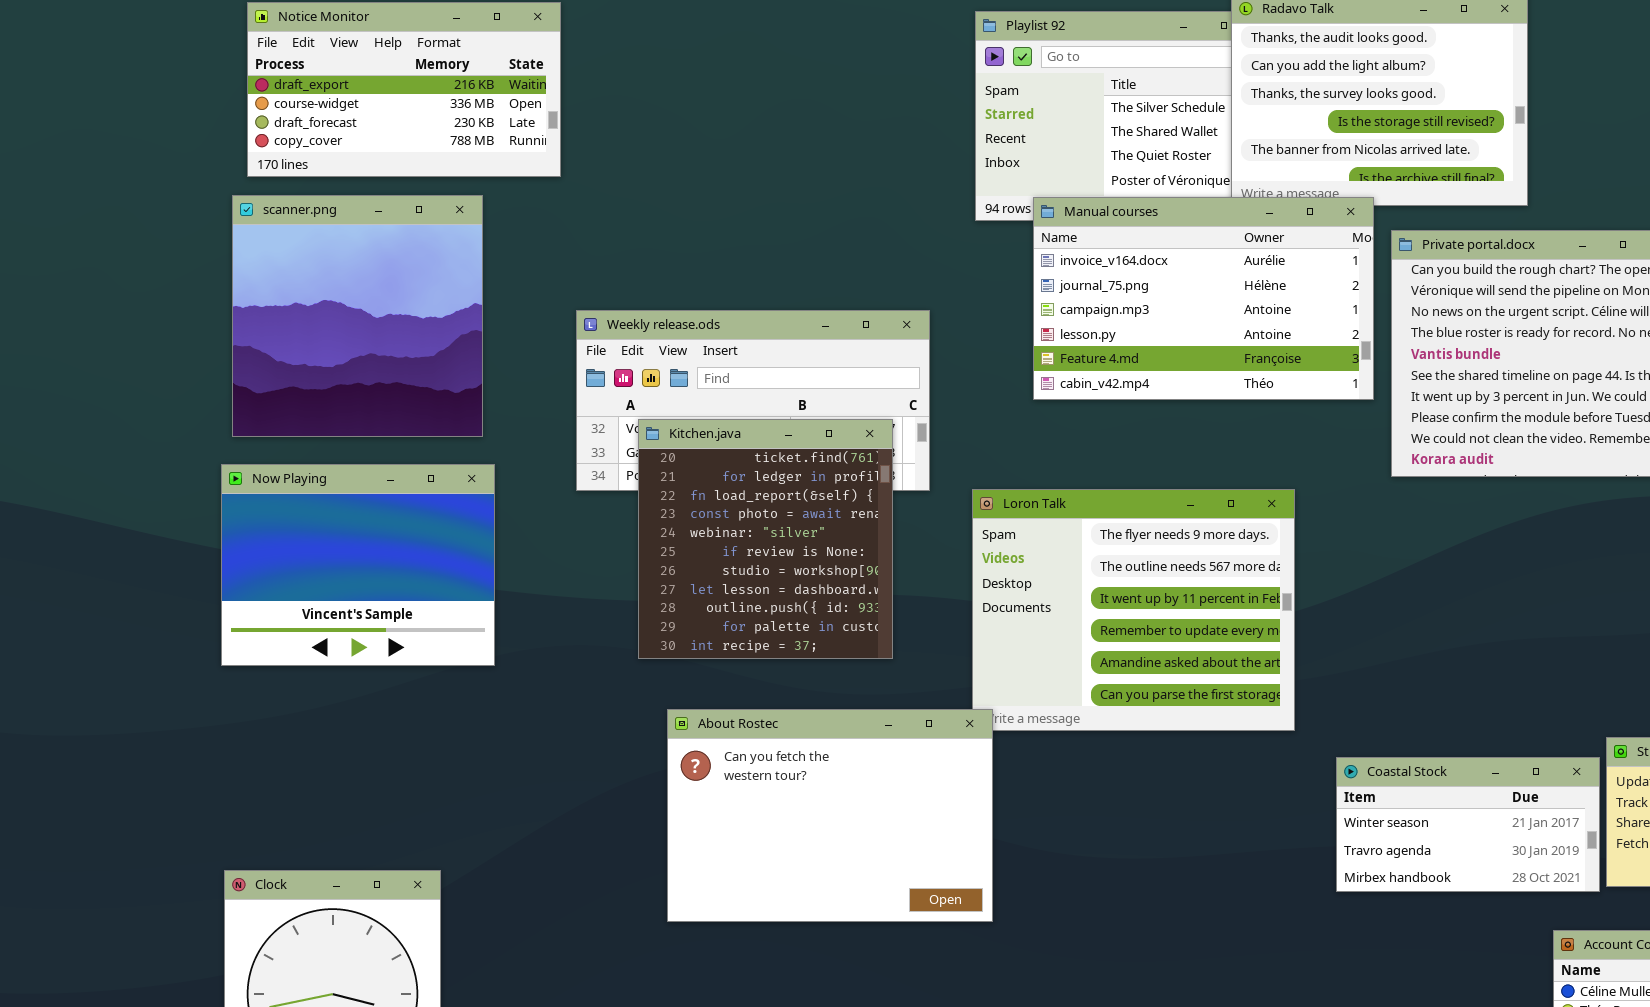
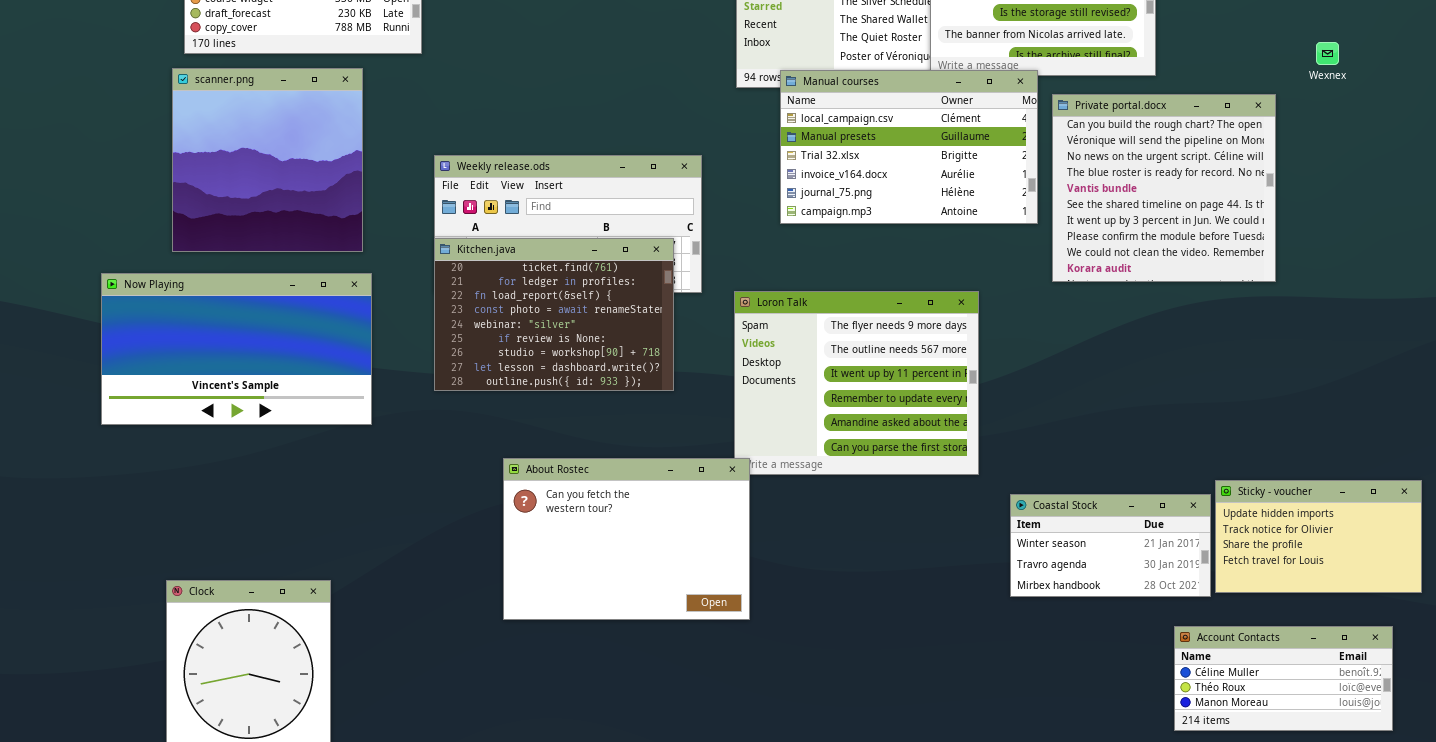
Manual courses: [1033,197,1374,400] -> [780,70,1038,224], scrolled up 3 rows
Kitchen.java: [638,419,893,659] -> [434,238,674,391], resized
Now Playing: [221,464,495,666] -> [101,273,372,425], resized

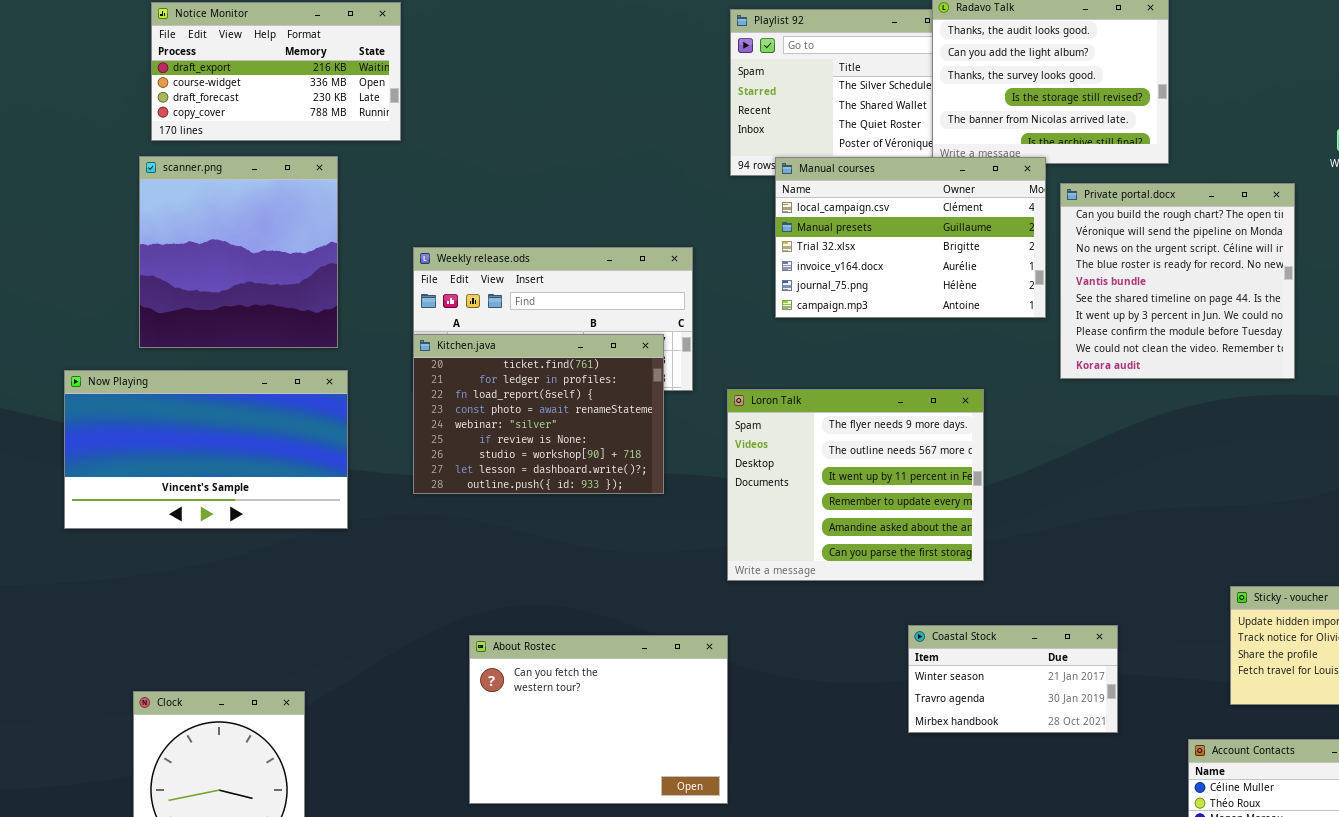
About Rostec: [503,458,750,620] -> [469,635,728,804], moved
Coastal Stock: [1010,494,1211,597] -> [908,625,1118,733], moved

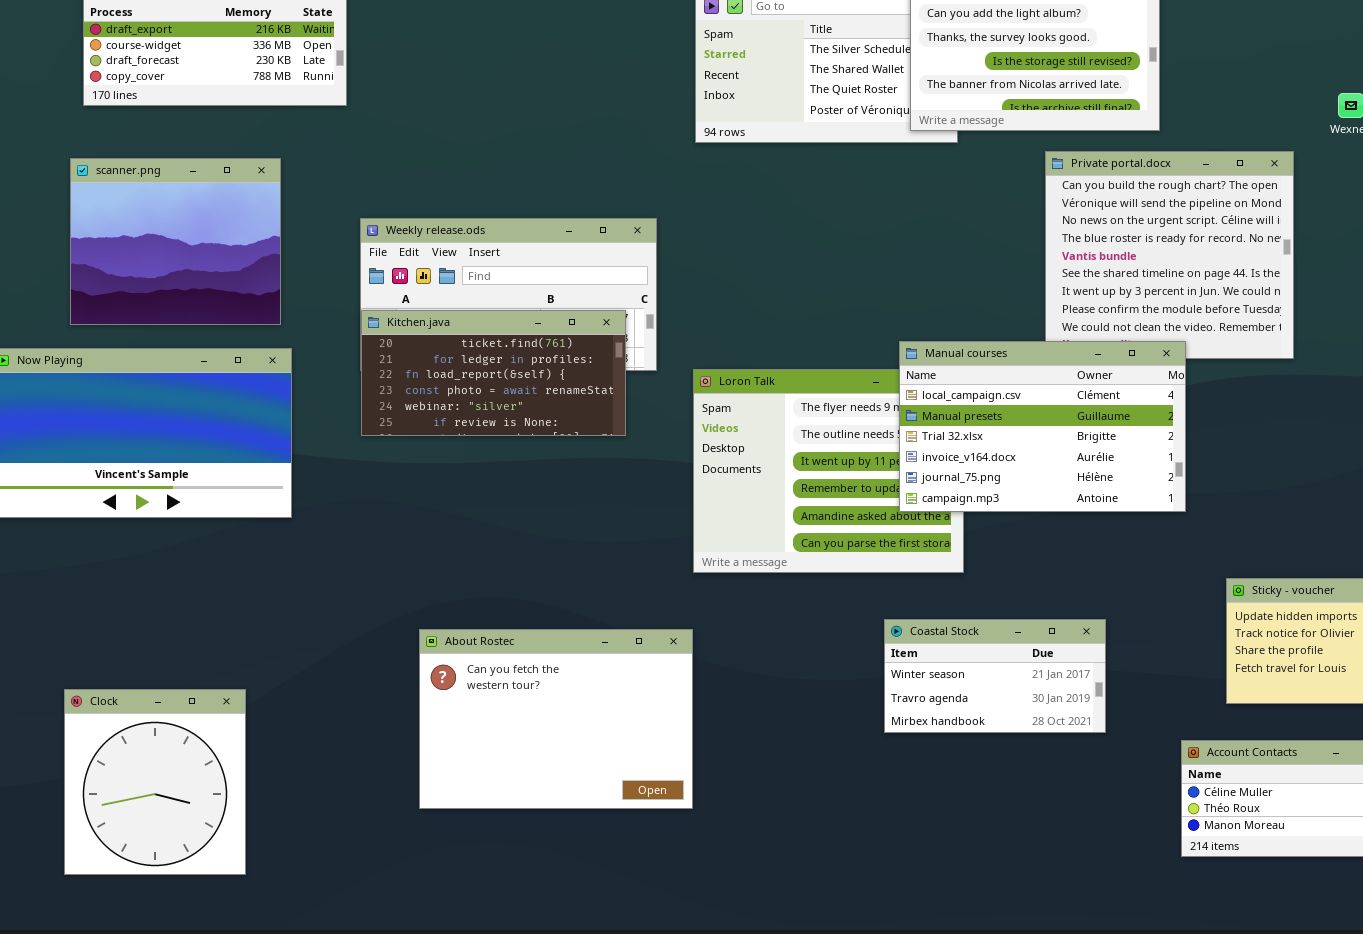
scanner.png: [139,156,338,348] -> [70,158,281,325], resized
Manual courses: [775,157,1046,318] -> [899,341,1186,512], moved
Kitchen.java: [413,334,664,494] -> [361,310,626,436], resized

